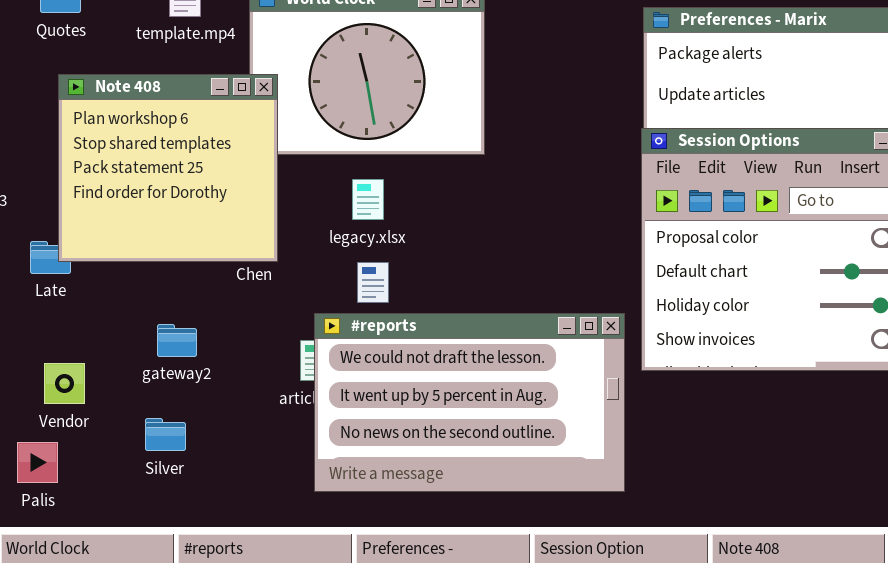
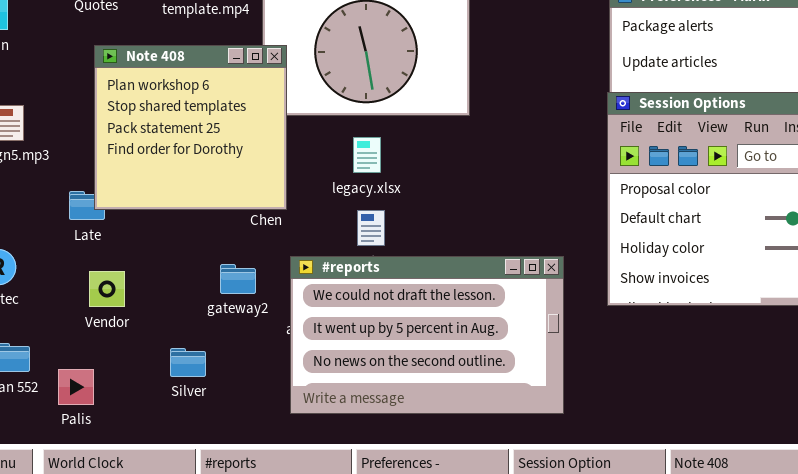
#reports: [314,313,625,492] -> [290,256,564,414], moved
gateway2: [157,324,197,357] -> [220,264,256,294], moved
Vendor: [44,363,85,404] -> [89,271,125,307], moved

